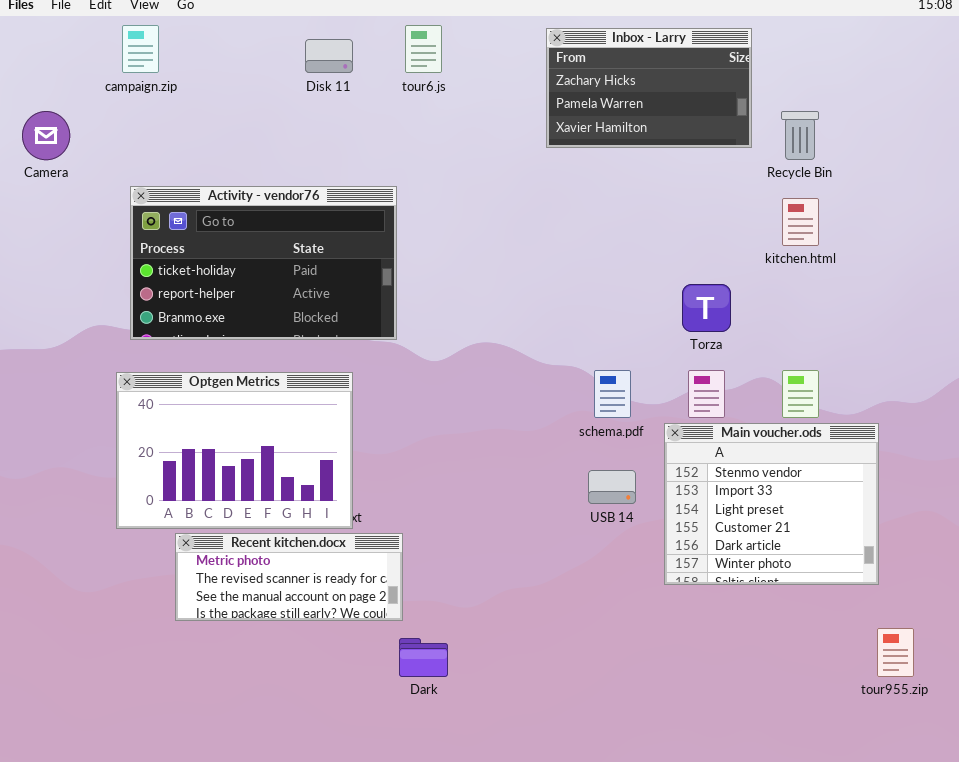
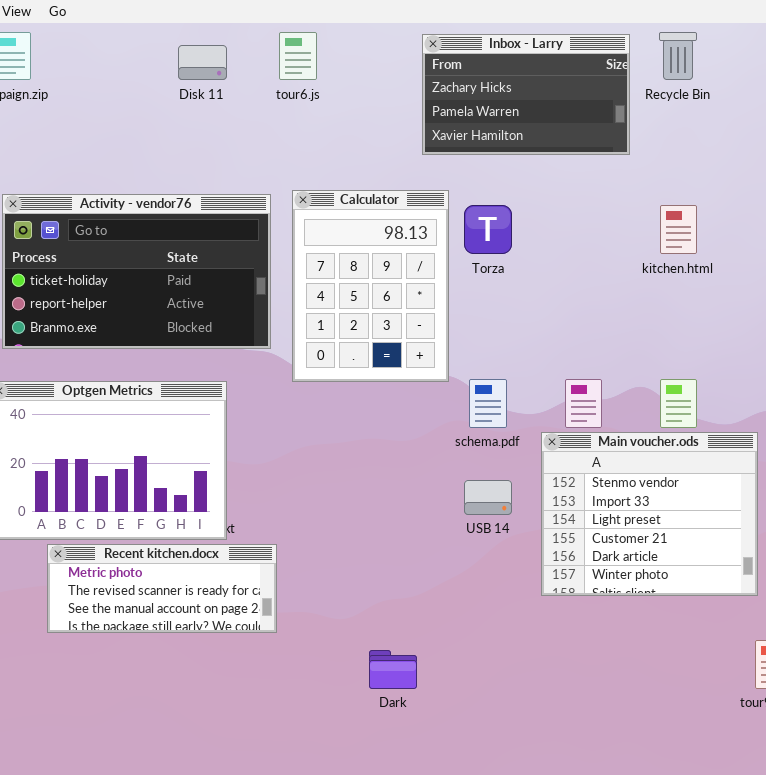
Recycle Bin: [781,111,819,160] -> [659,32,697,80], moved
Calculator: none -> [292,190,449,382], opened
Torza: [682,284,731,332] -> [464,205,512,254], moved
Dark: [399,638,448,677] -> [369,650,417,689], moved

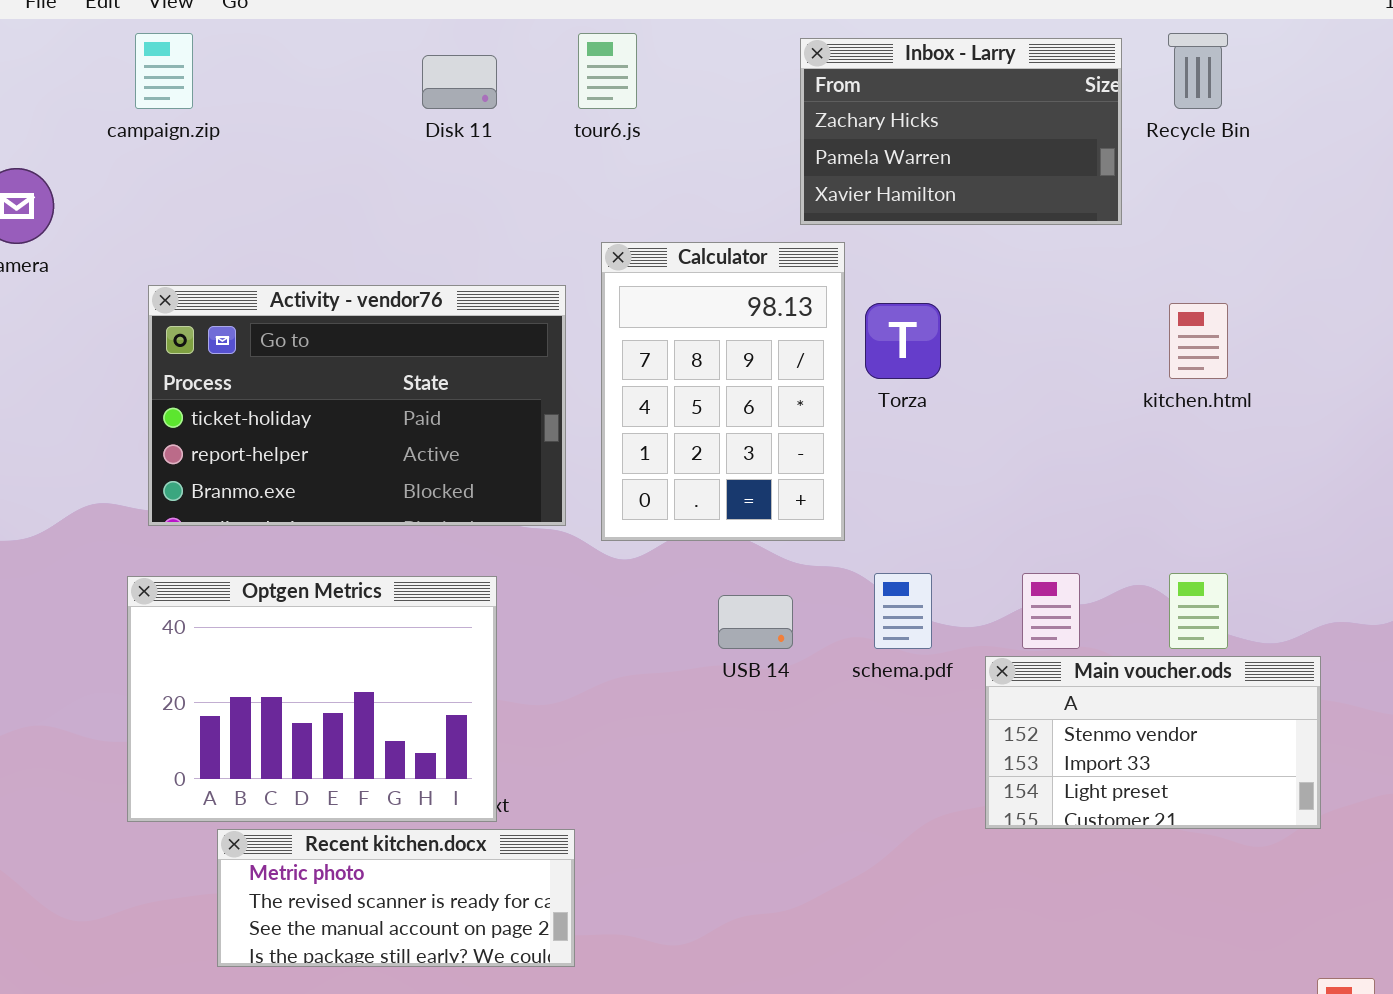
Calculator: [292,190,449,382] -> [601,242,845,541], moved
Main voucher.ods: [541,432,758,596] -> [985,656,1321,829], resized
USB 14: [464,480,512,515] -> [718,595,793,649], moved

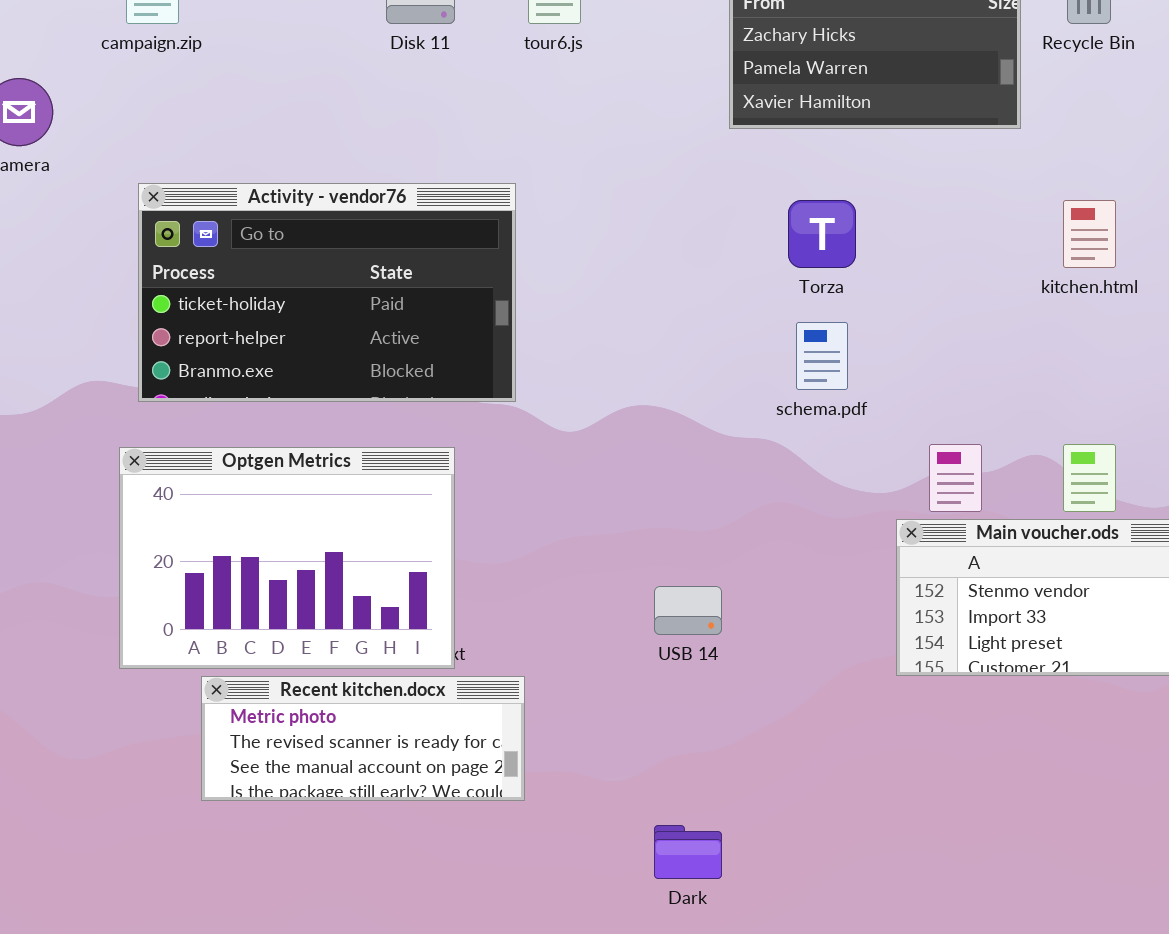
Calculator: [601,242,845,541] -> none, closed
schema.pdf: [874,573,932,649] -> [796,322,848,390], moved
USB 14: [718,595,793,649] -> [654,586,722,635], moved

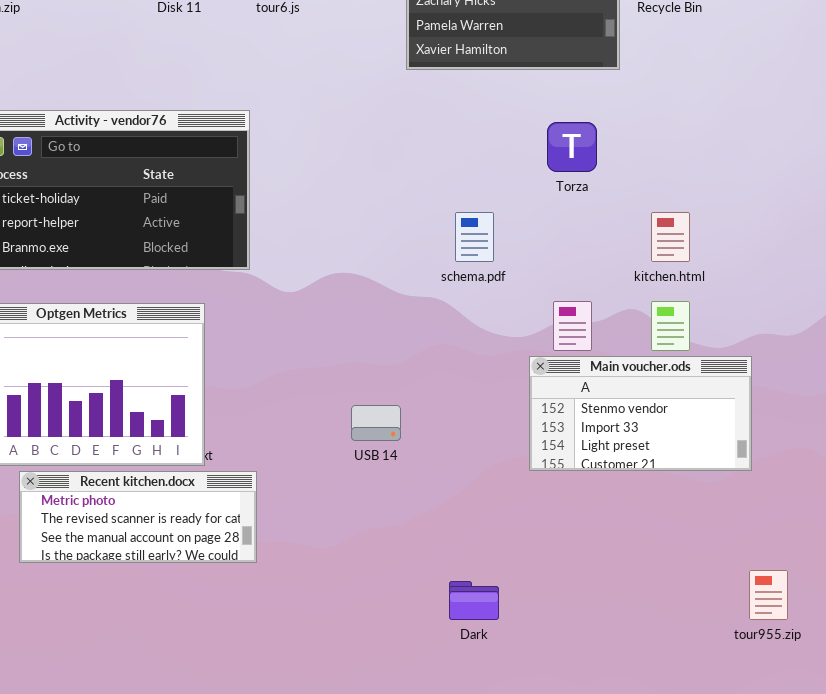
Torza: [788,200,856,268] -> [547,122,597,172], moved
kitchen.html: [1063,200,1116,268] -> [651,212,690,262], moved
Dark: [654,825,722,879] -> [449,581,499,620], moved

